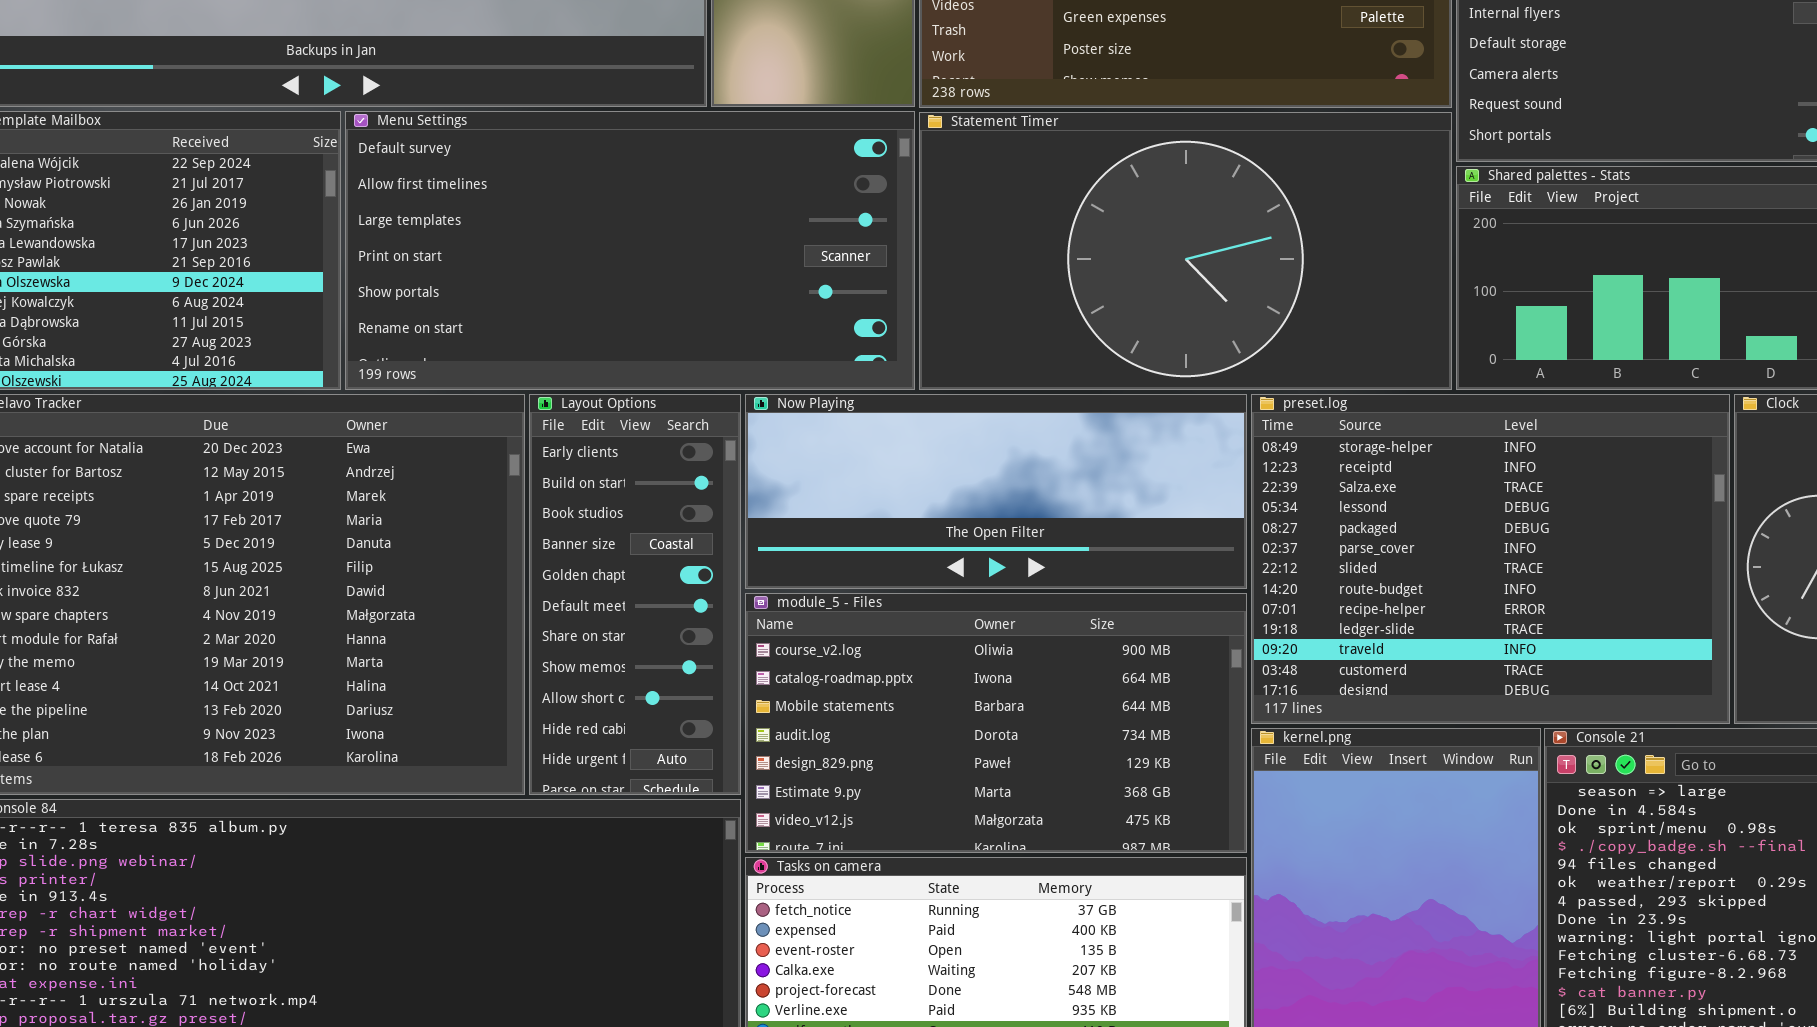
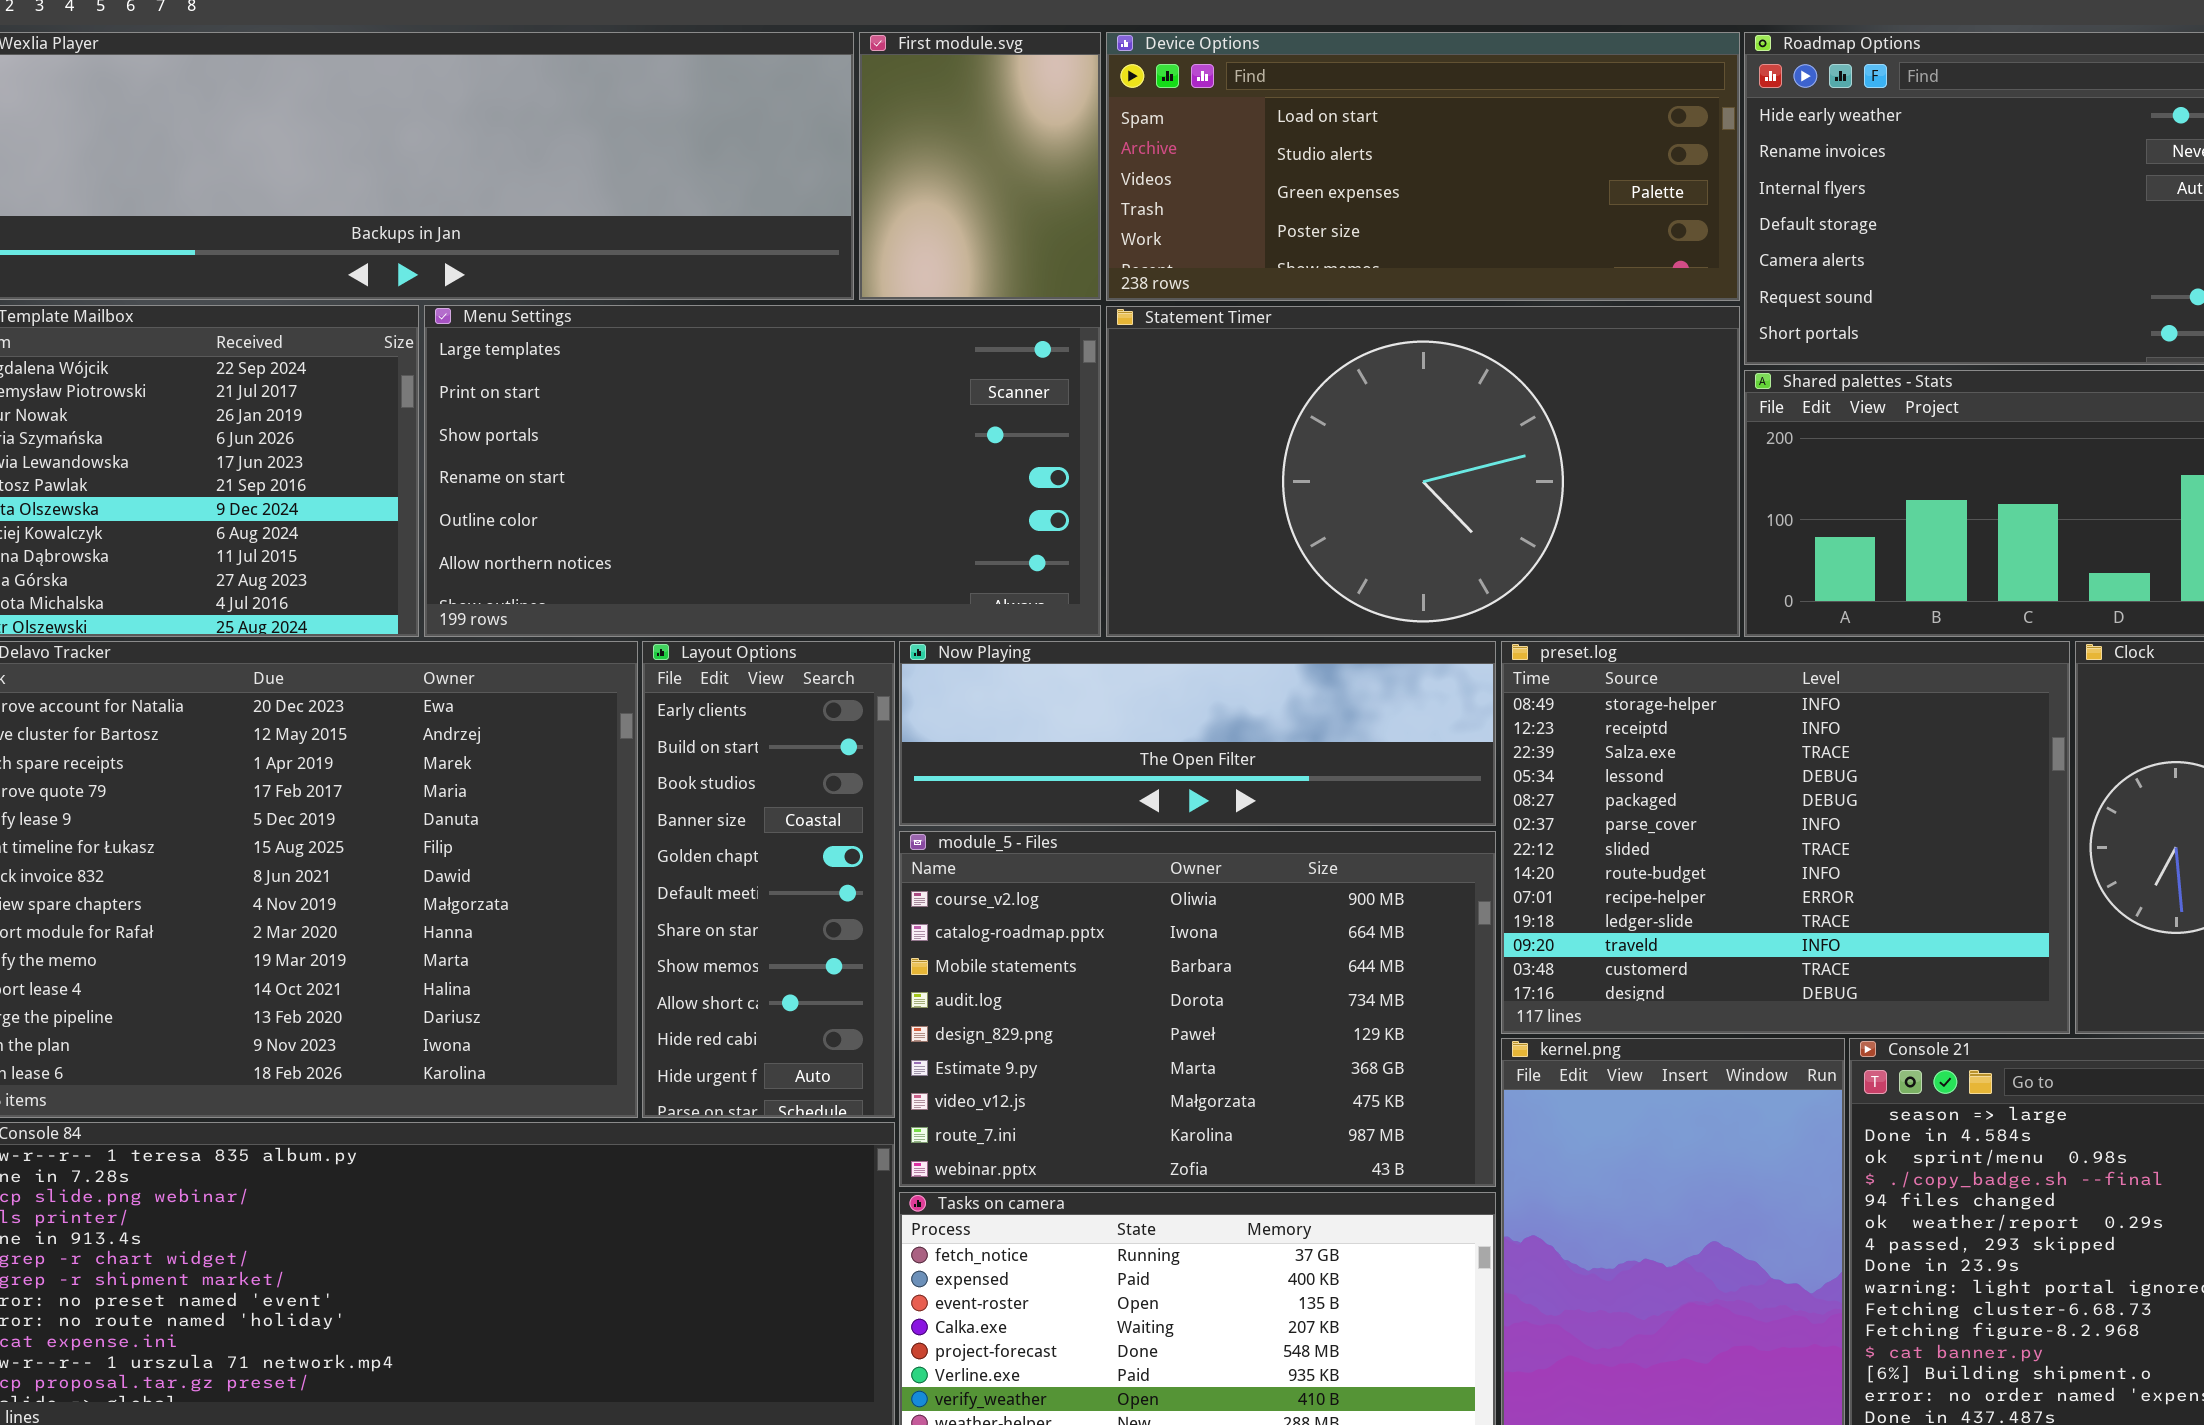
Menu Settings: [345,111,915,390] -> [424,305,1101,637], scrolled down 2 rows
Now Playing: [745,394,1247,589] -> [899,641,1496,826], resized
module_5 - Files: [745,593,1247,853] -> [899,831,1496,1187], resized

